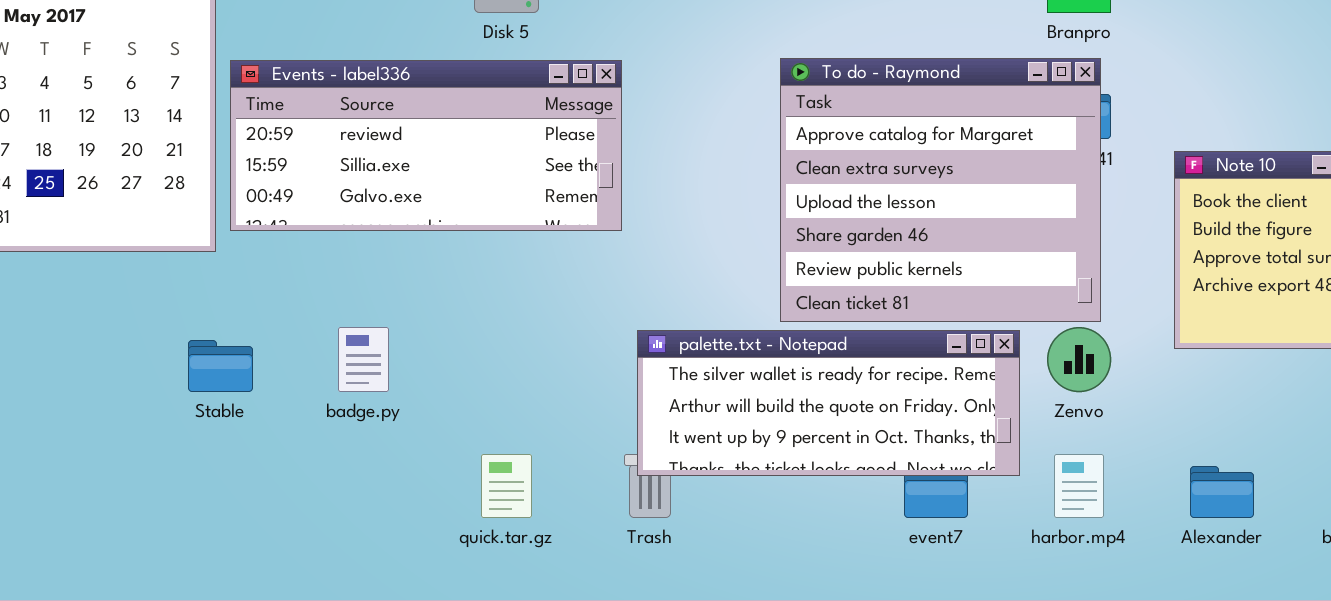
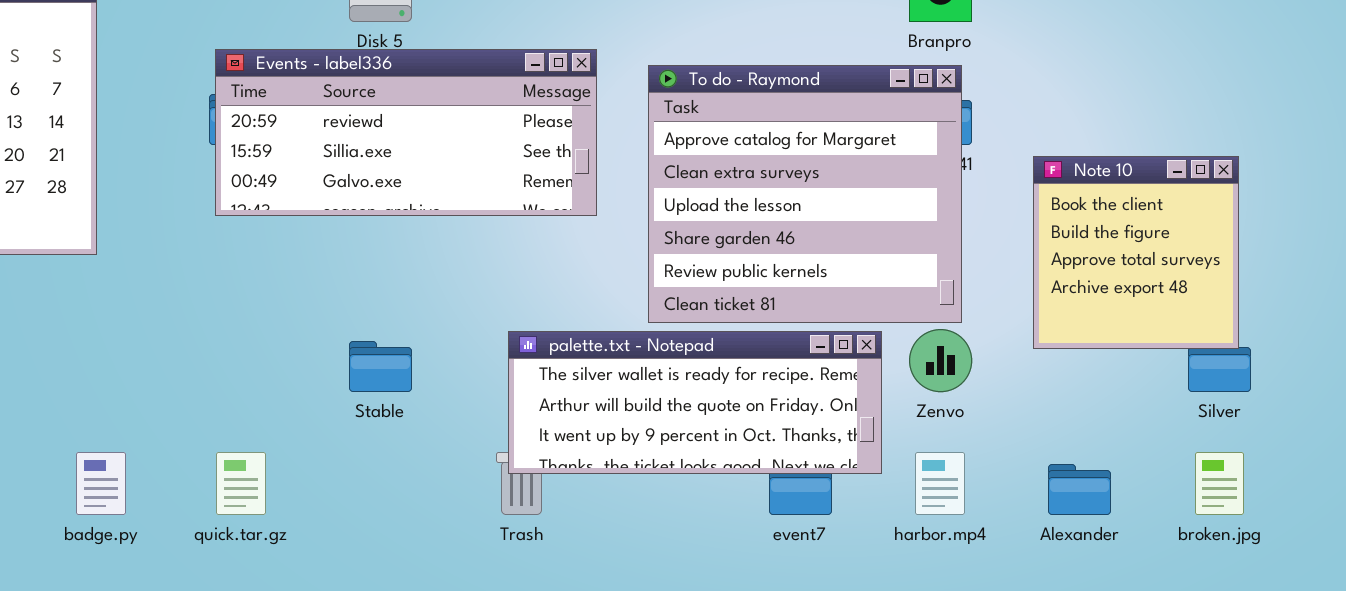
Events - label336: [230,60,622,231] -> [215,49,597,216], moved
badge.py: [338,327,389,392] -> [76,452,126,515], moved
Stable: [188,340,253,392] -> [349,341,412,392], moved
quick.tar.gz: [481,454,532,518] -> [216,452,266,515], moved

